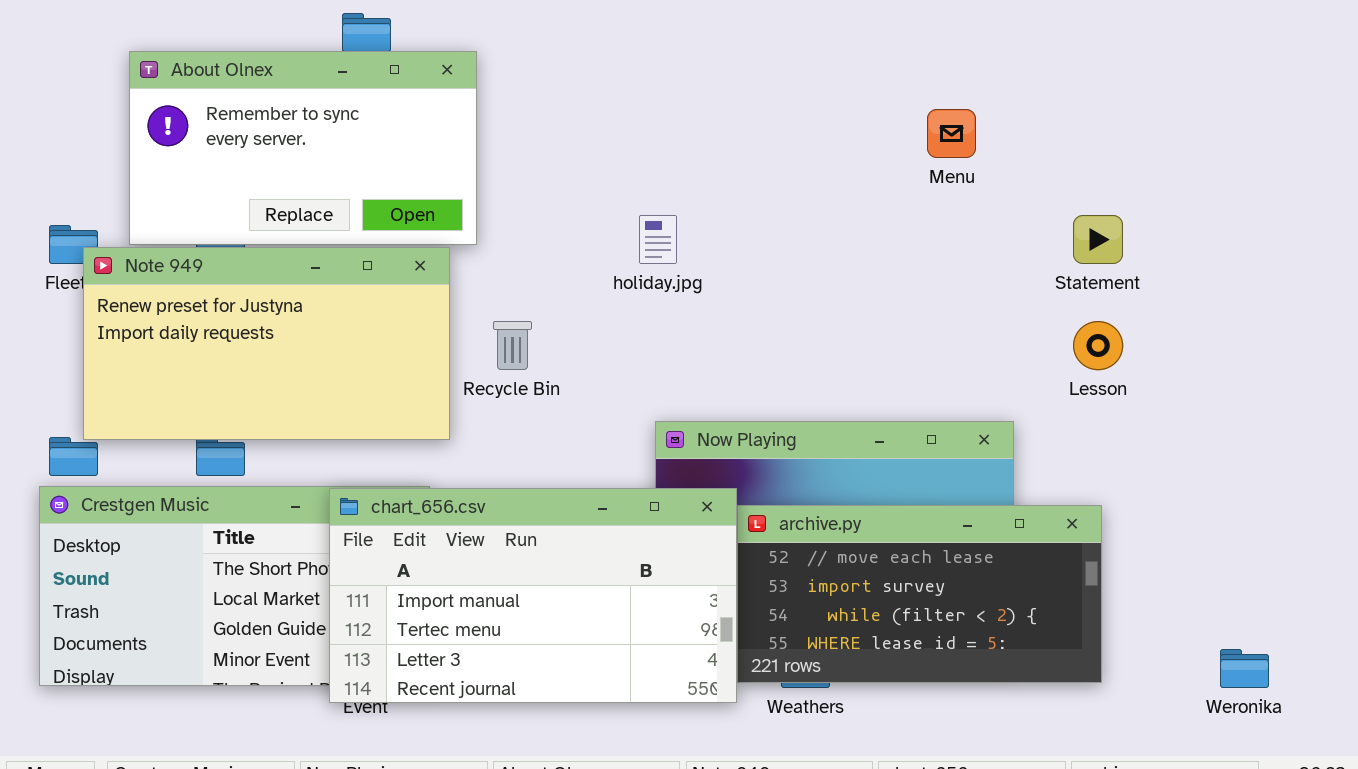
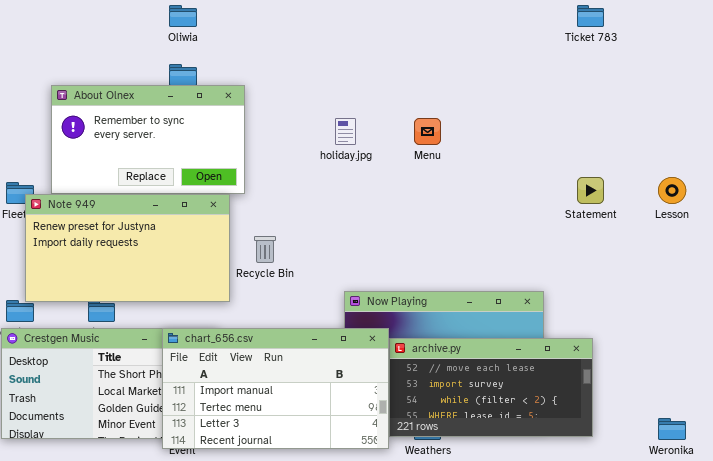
Menu: [927,109,976,158] -> [414,118,441,145], moved
holiday.jpg: [639,215,677,264] -> [335,118,356,145], moved
Lesson: [1073,321,1123,370] -> [658,177,686,204], moved

